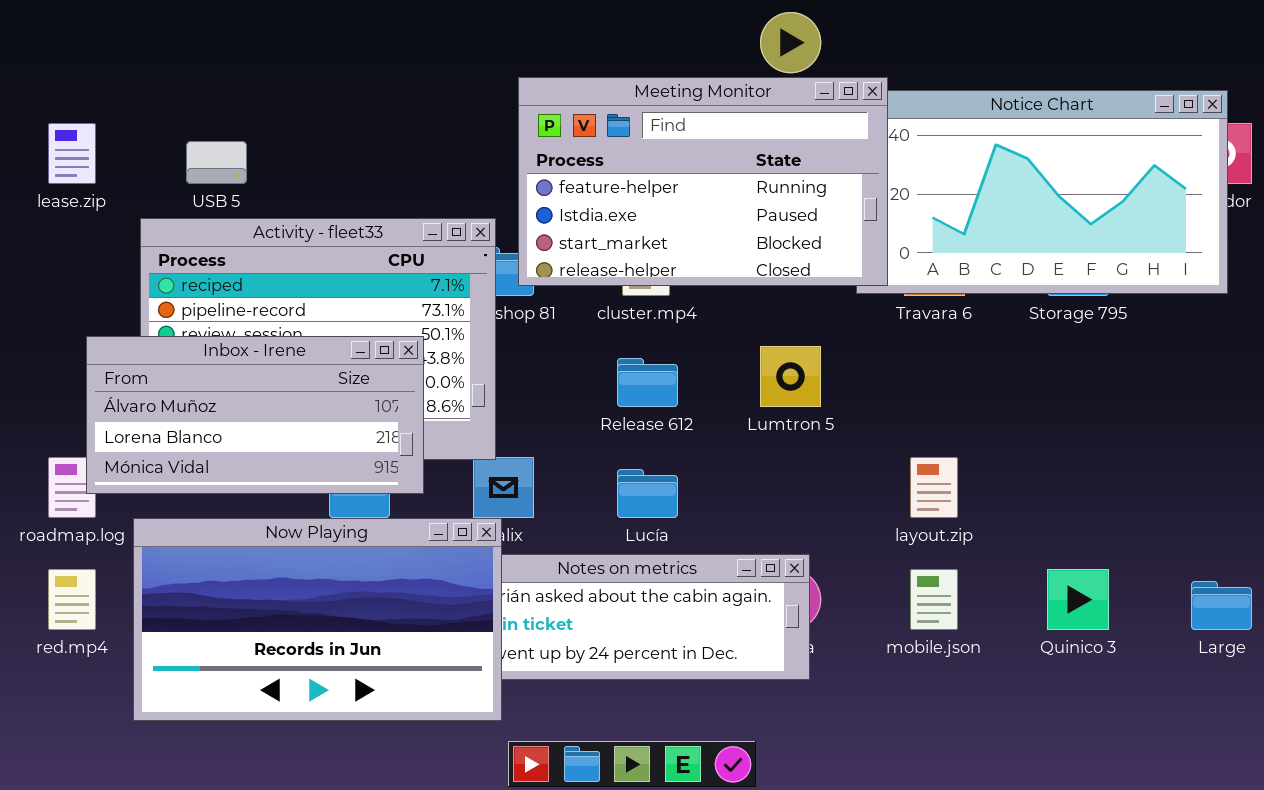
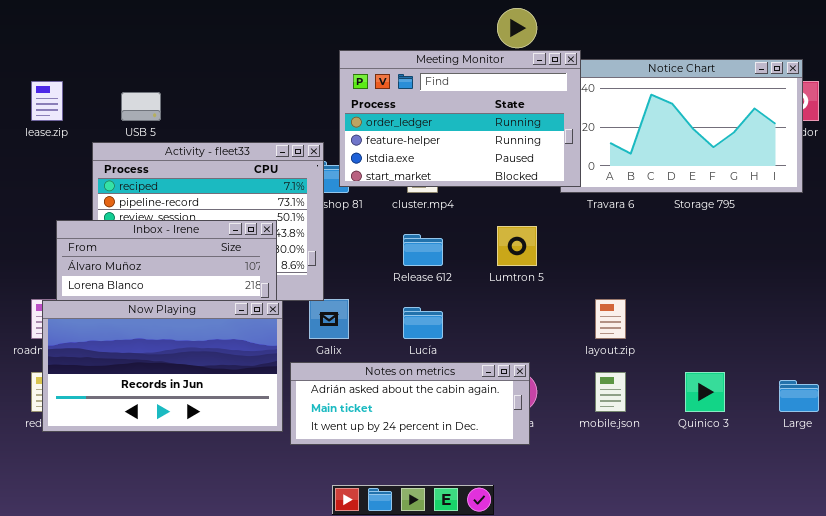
Meeting Monitor: [518,77,888,286] -> [339,50,581,187], scrolled up 1 row
Now Playing: [133,518,502,721] -> [42,300,283,432], moved

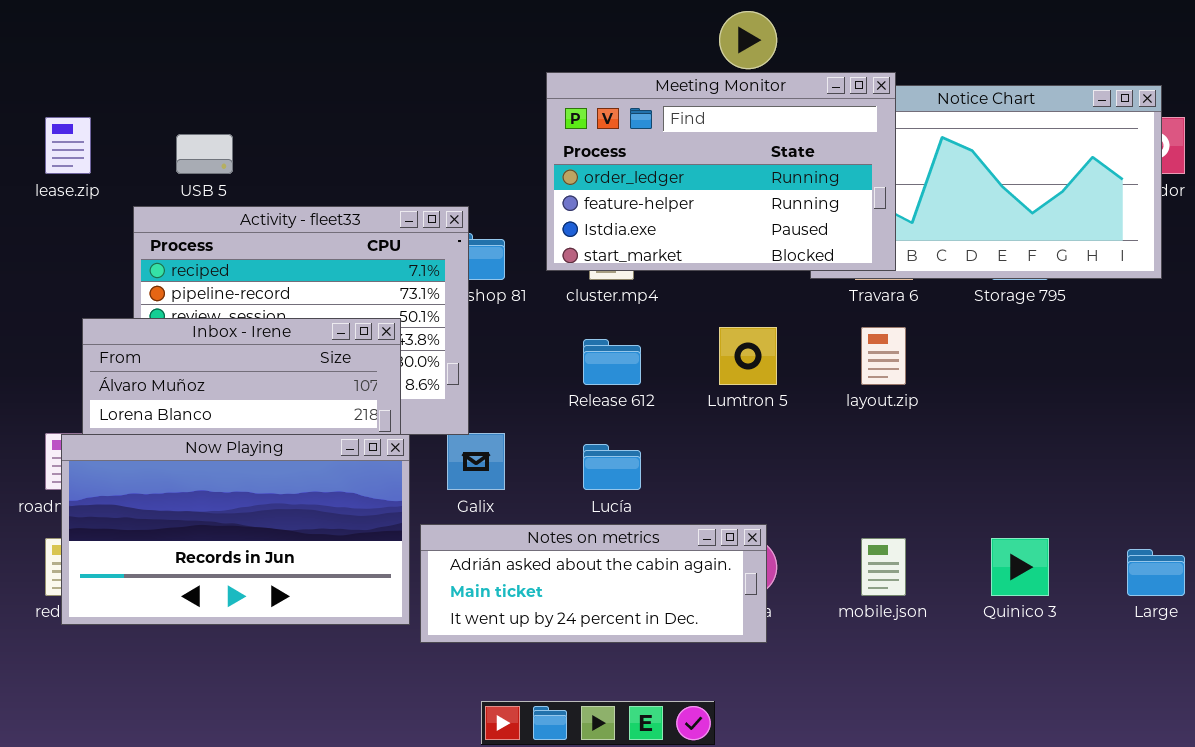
Meeting Monitor: [339,50,581,187] -> [546,72,896,271], moved
layout.zip: [595,299,626,339] -> [861,327,906,385], moved

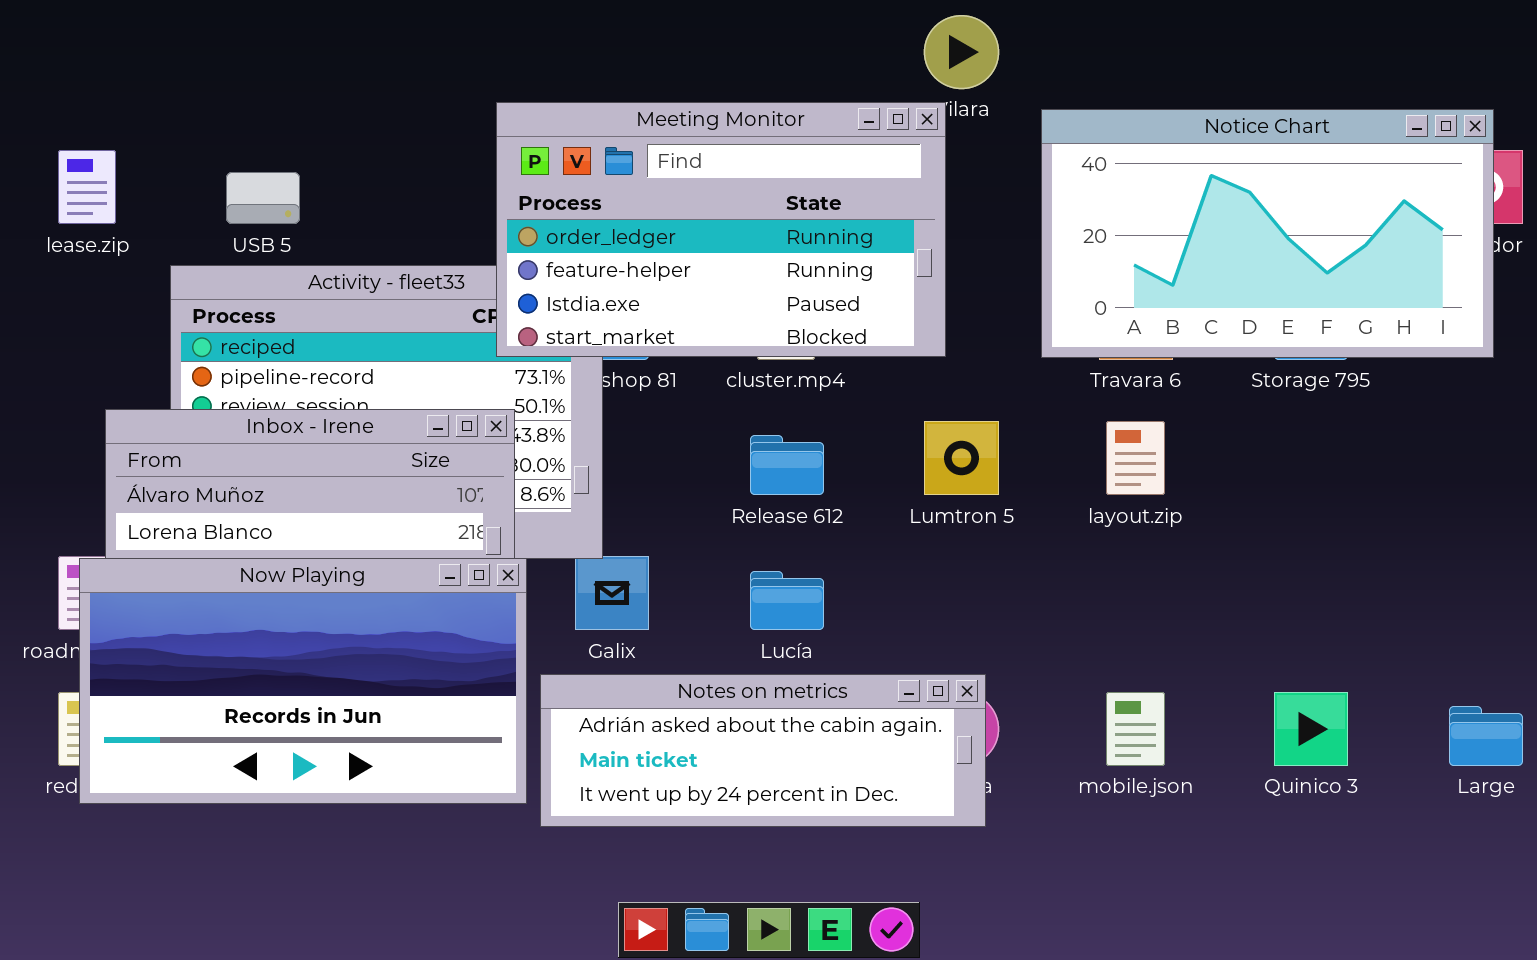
Meeting Monitor: [546,72,896,271] -> [496,102,946,357], moved

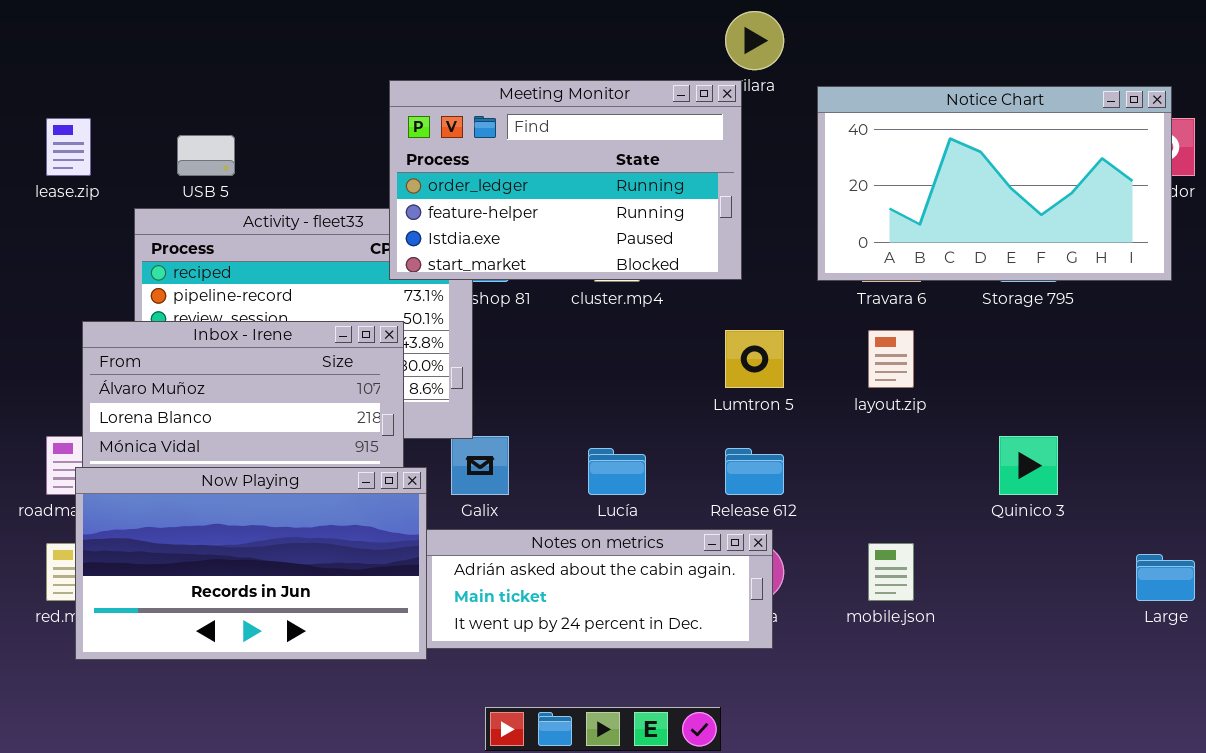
Release 612: [750,435,824,495] -> [725,448,784,495], moved
Now Playing: [79,558,527,804] -> [75,467,427,660], moved
Quinico 3: [1274,692,1348,766] -> [999,436,1058,495], moved

